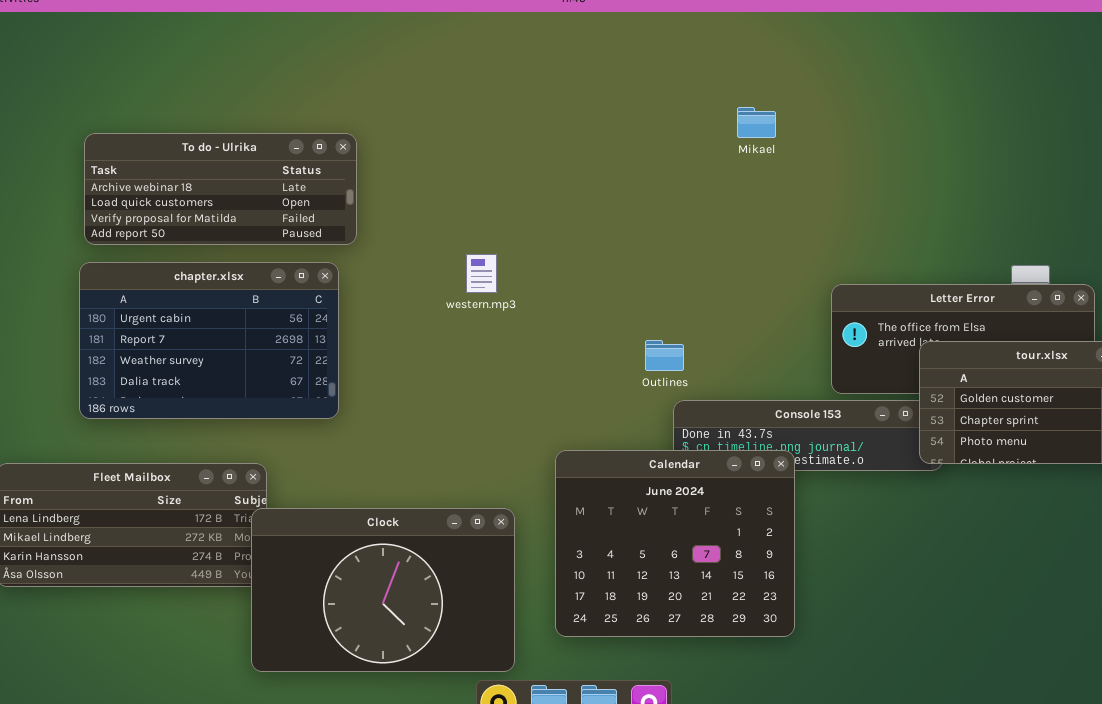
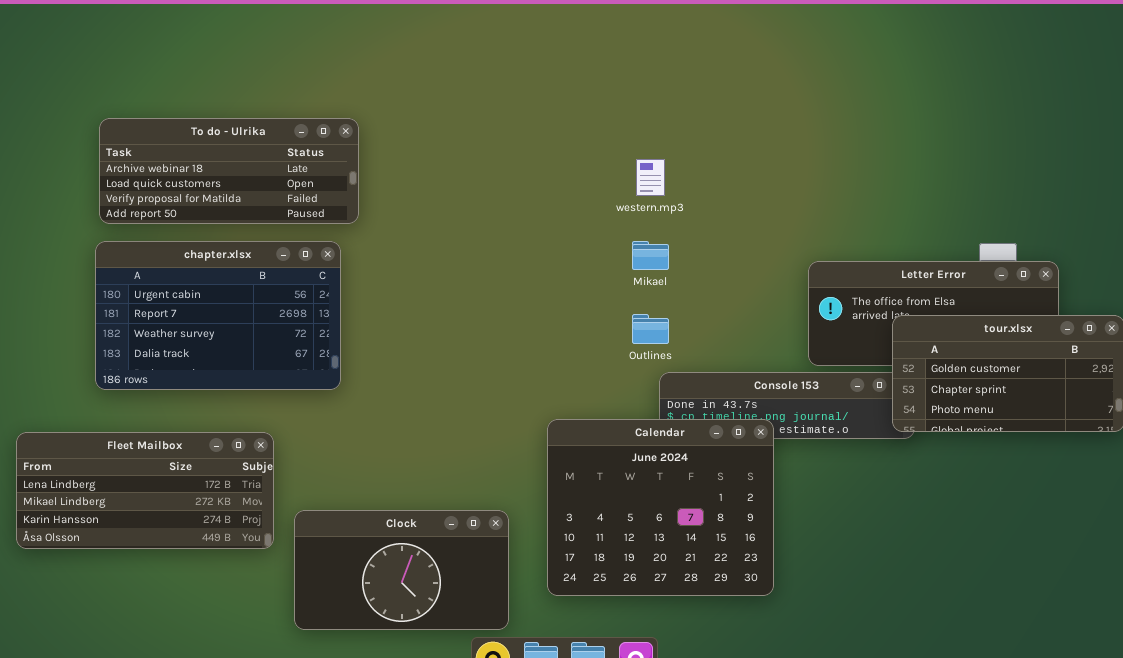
Mikael: [737,107,776,138] -> [632,241,669,270], moved
western.mp3: [466,254,497,293] -> [636,159,665,196], moved
Clock: [251,508,515,672] -> [294,510,509,630], resized

